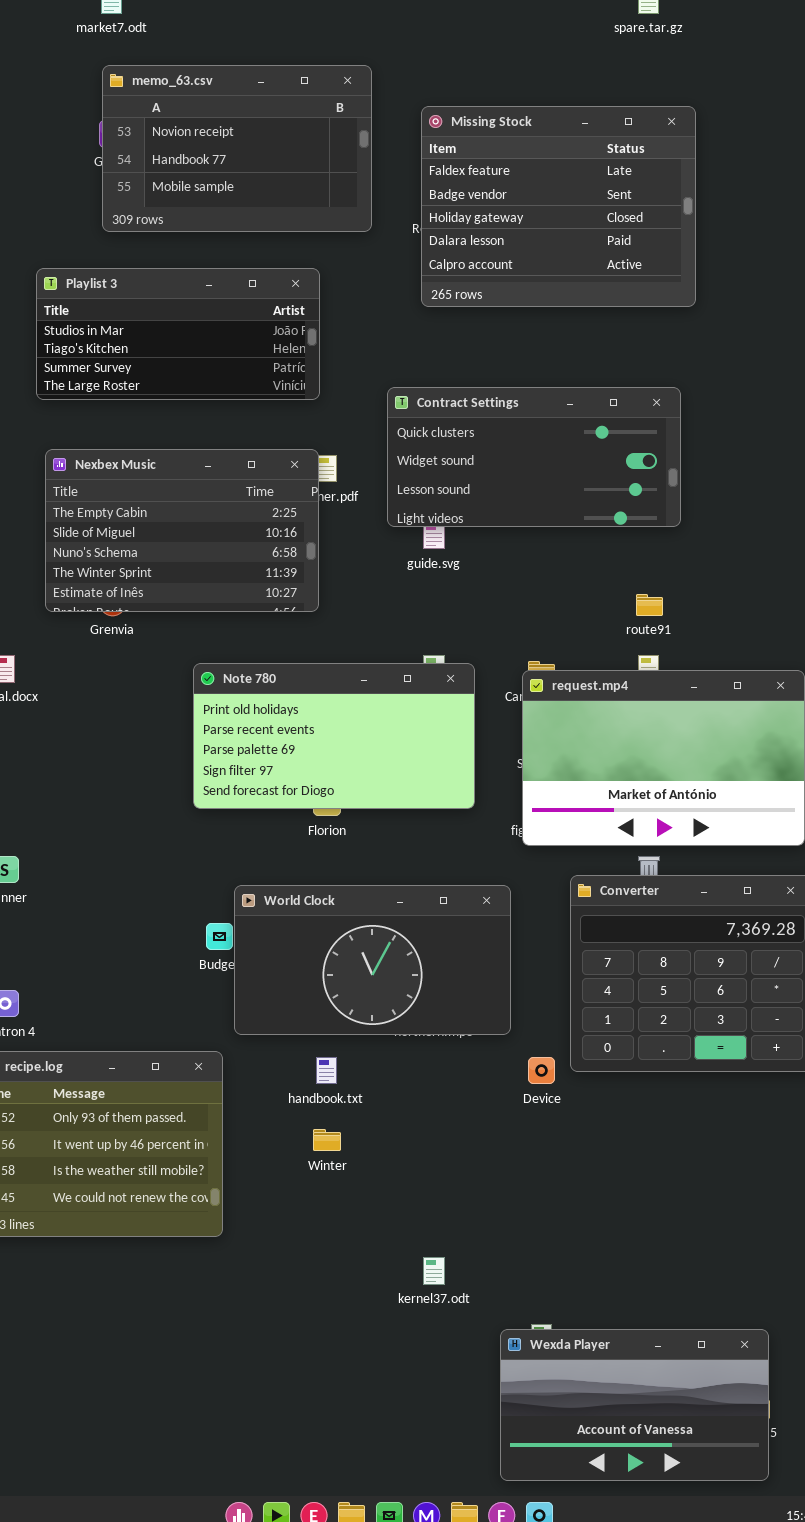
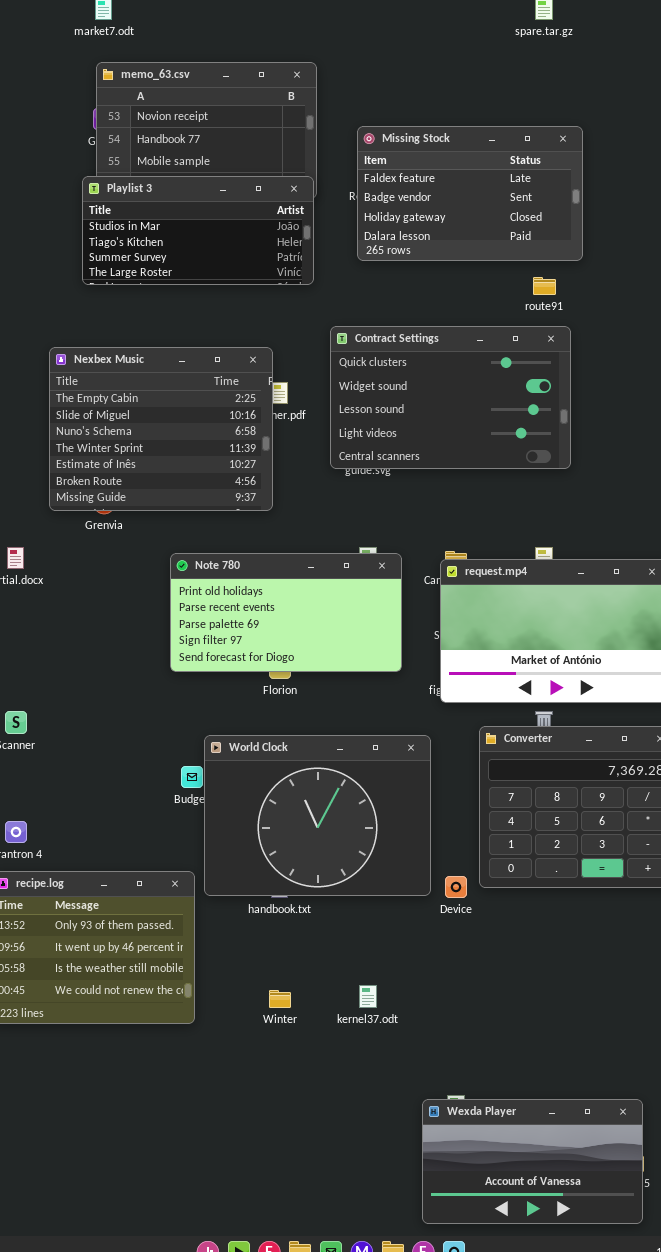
Missing Stock: [421,106,696,307] -> [357,126,583,261], resized
Playlist 3: [36,268,320,400] -> [82,176,314,285], moved
Contract Settings: [387,387,681,527] -> [330,326,571,469], resized
Nexbex Music: [45,449,319,612] -> [49,347,273,511], resized
route91: [636,594,663,616] -> [533,277,556,295], moved
World Clock: [234,885,511,1035] -> [204,735,431,896], resized
Winter: [313,1129,341,1151] -> [269,990,291,1008], moved
kernel37.odt: [423,1257,445,1285] -> [359,985,377,1008], moved

